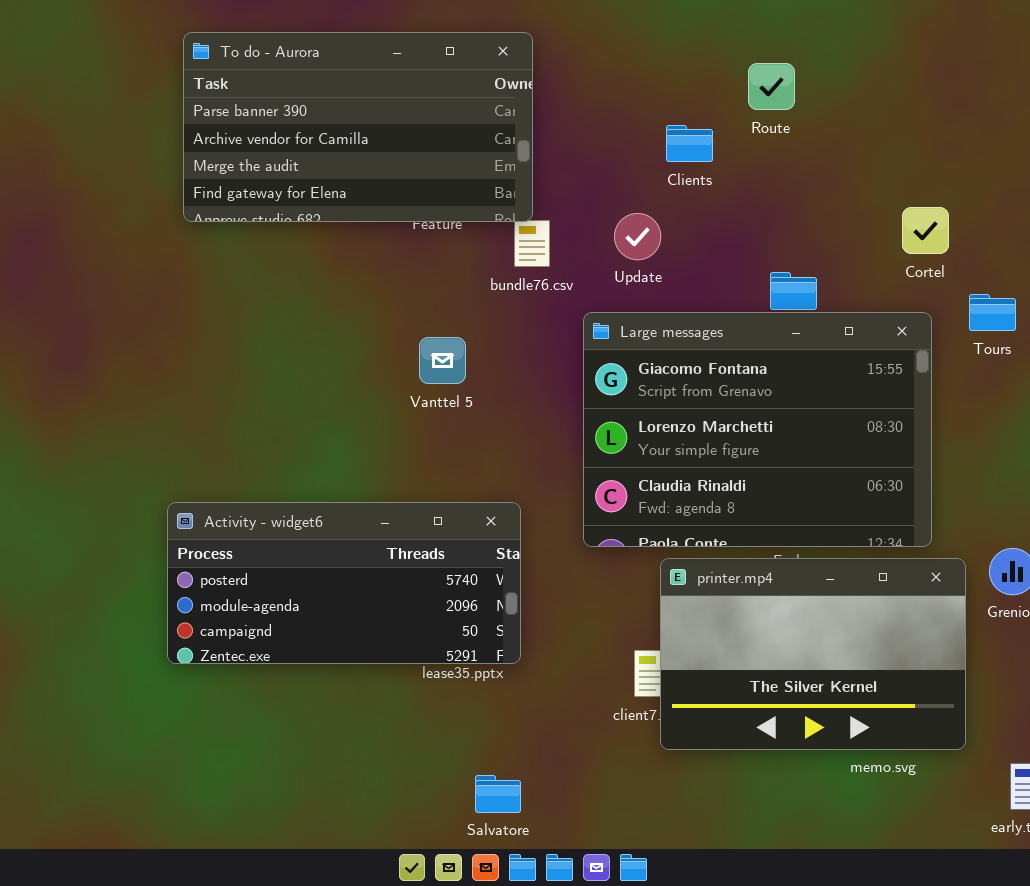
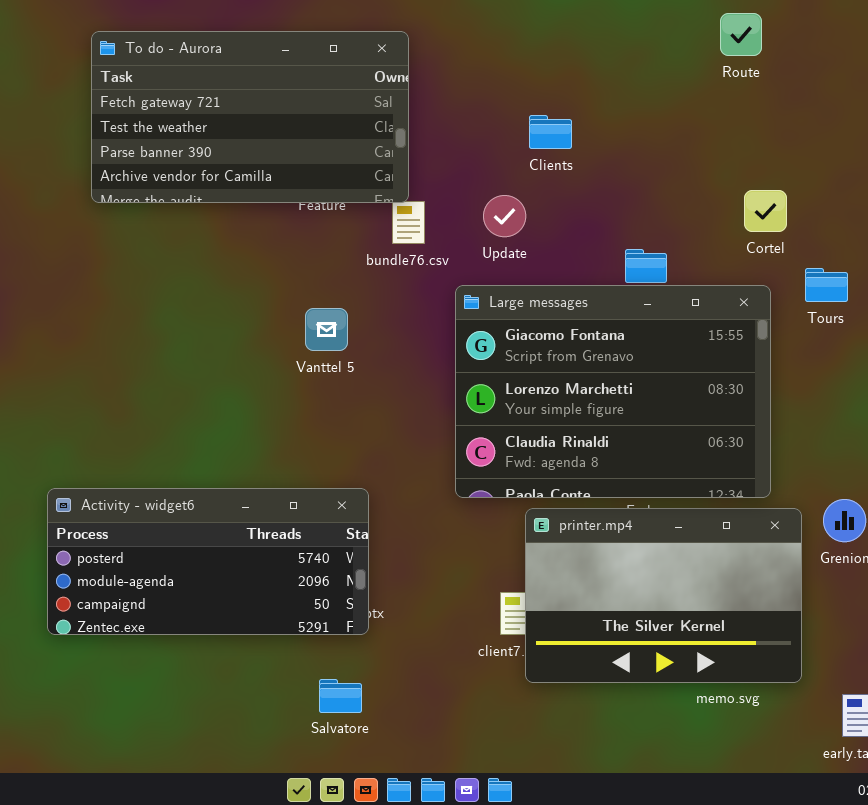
To do - Aurora: [183,32,533,222] -> [91,31,409,203], scrolled up 2 rows
Route: [748,63,795,110] -> [720,13,762,56], moved
Activity - widget6: [167,502,521,664] -> [47,488,369,635], moved
Salvatore: [475,775,521,813] -> [319,679,362,713], moved

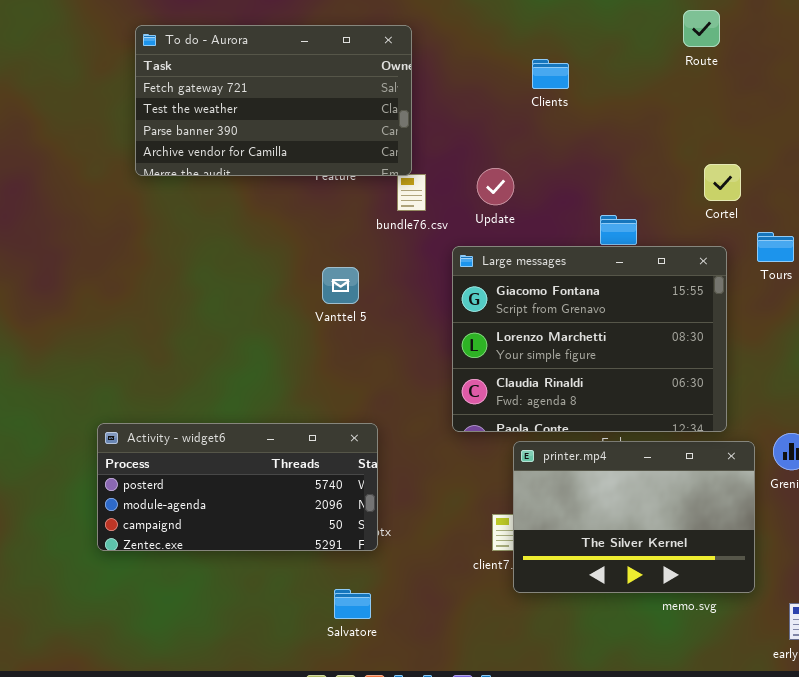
Clients: [529,115,572,149] -> [532,59,569,89], moved

